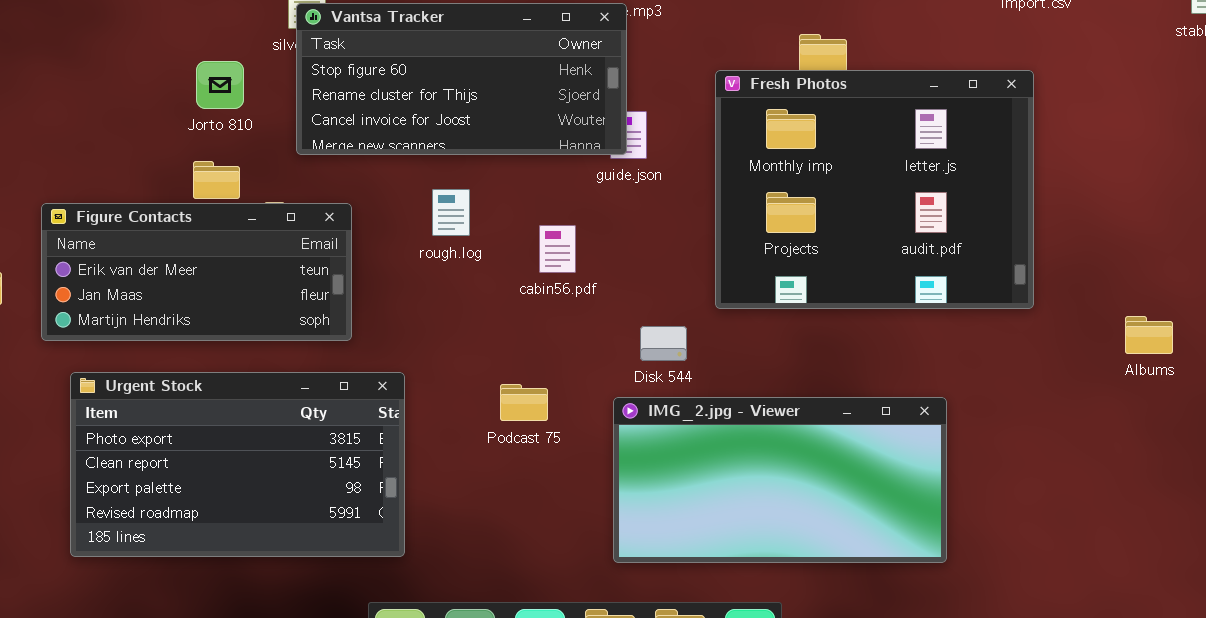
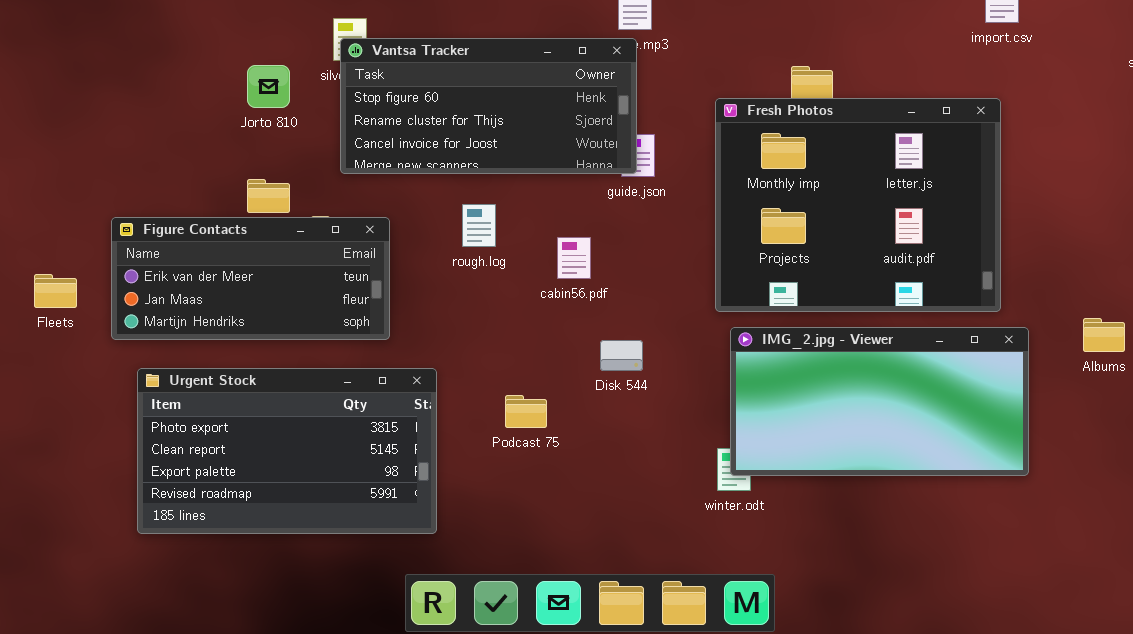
Jorto 810: [196,61,244,109] -> [247,65,290,108], moved
Disk 544: [640,326,687,361] -> [600,340,643,371], moved
Podcast 75: [500,384,548,421] -> [505,395,547,428], moved
IMG_2.jpg - Viewer: [613,397,947,563] -> [730,327,1029,476], moved

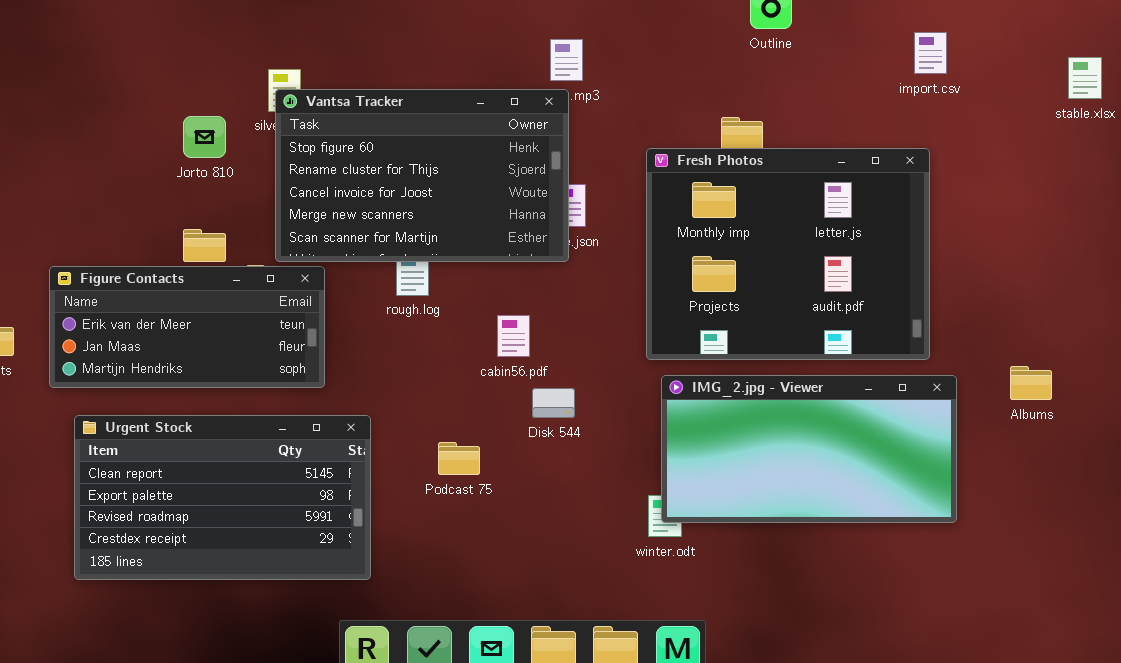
Vantsa Tracker: [340,38,637,174] -> [275,89,569,262], resized
cabin56.pdf: [557,237,591,279] -> [497,315,530,357], moved
Urgent Stock: [137,368,437,534] -> [74,415,371,580], scrolled down 1 row

